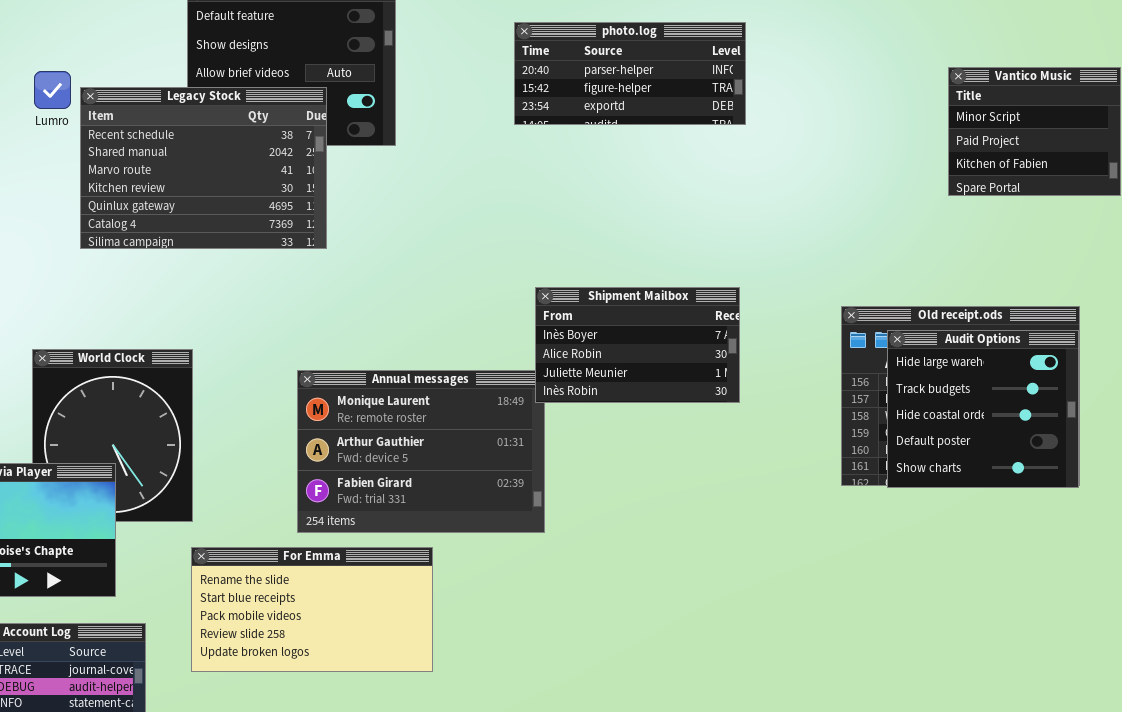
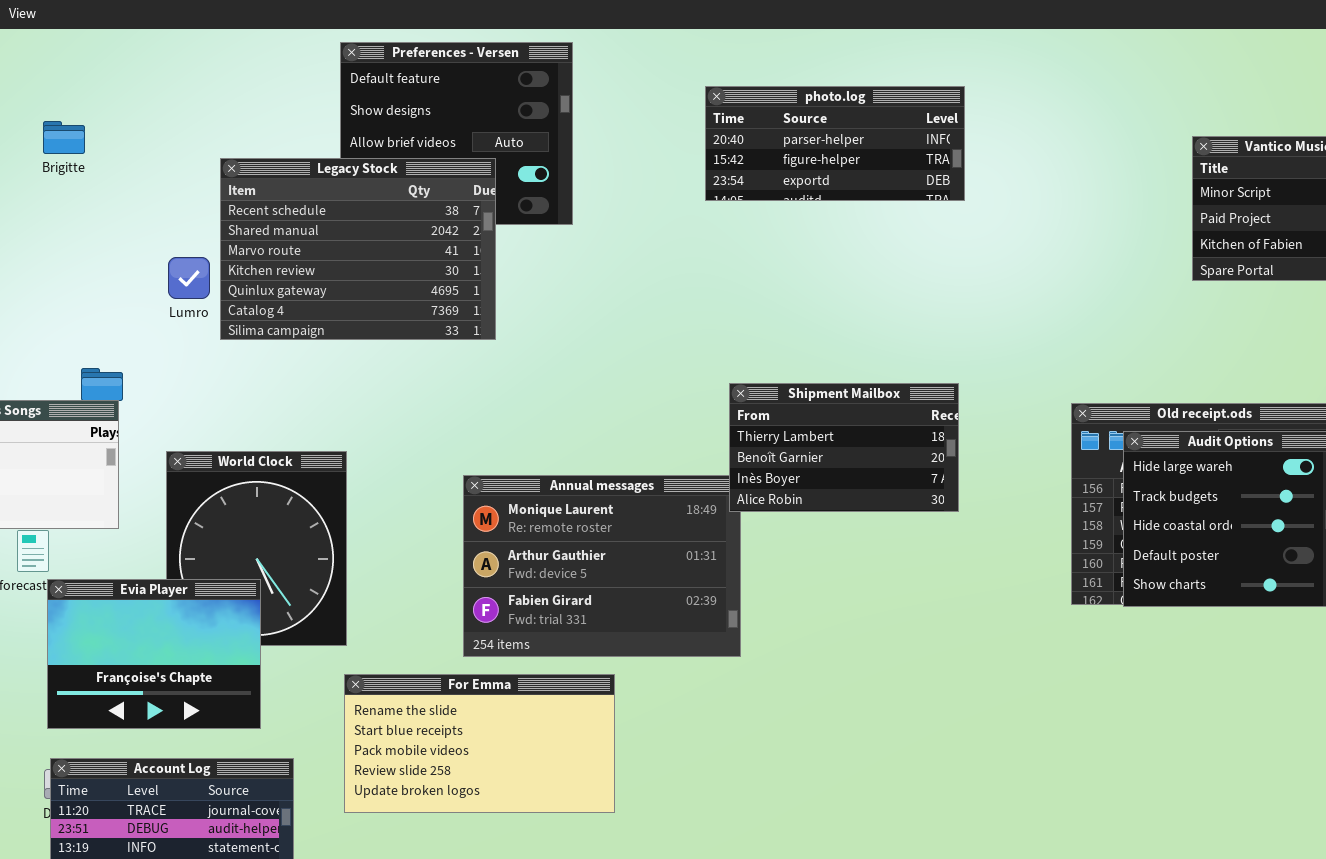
Lumro: [34,71,71,109] -> [168,257,210,299], moved
Shipment Mailbox: [535,287,740,403] -> [729,383,959,512], scrolled up 2 rows

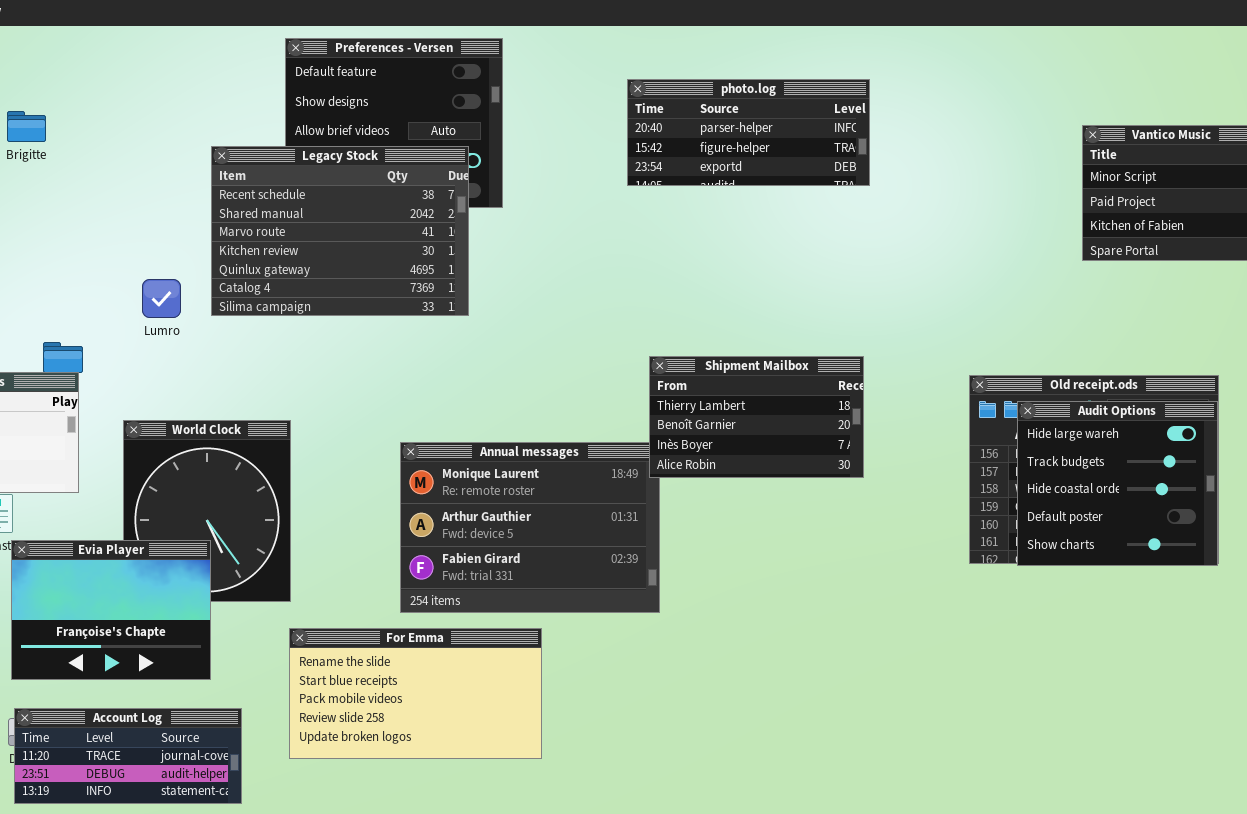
Legacy Stock: [220,158,496,340] -> [211,146,469,316], moved
Lumro: [168,257,210,299] -> [142,279,181,318], moved

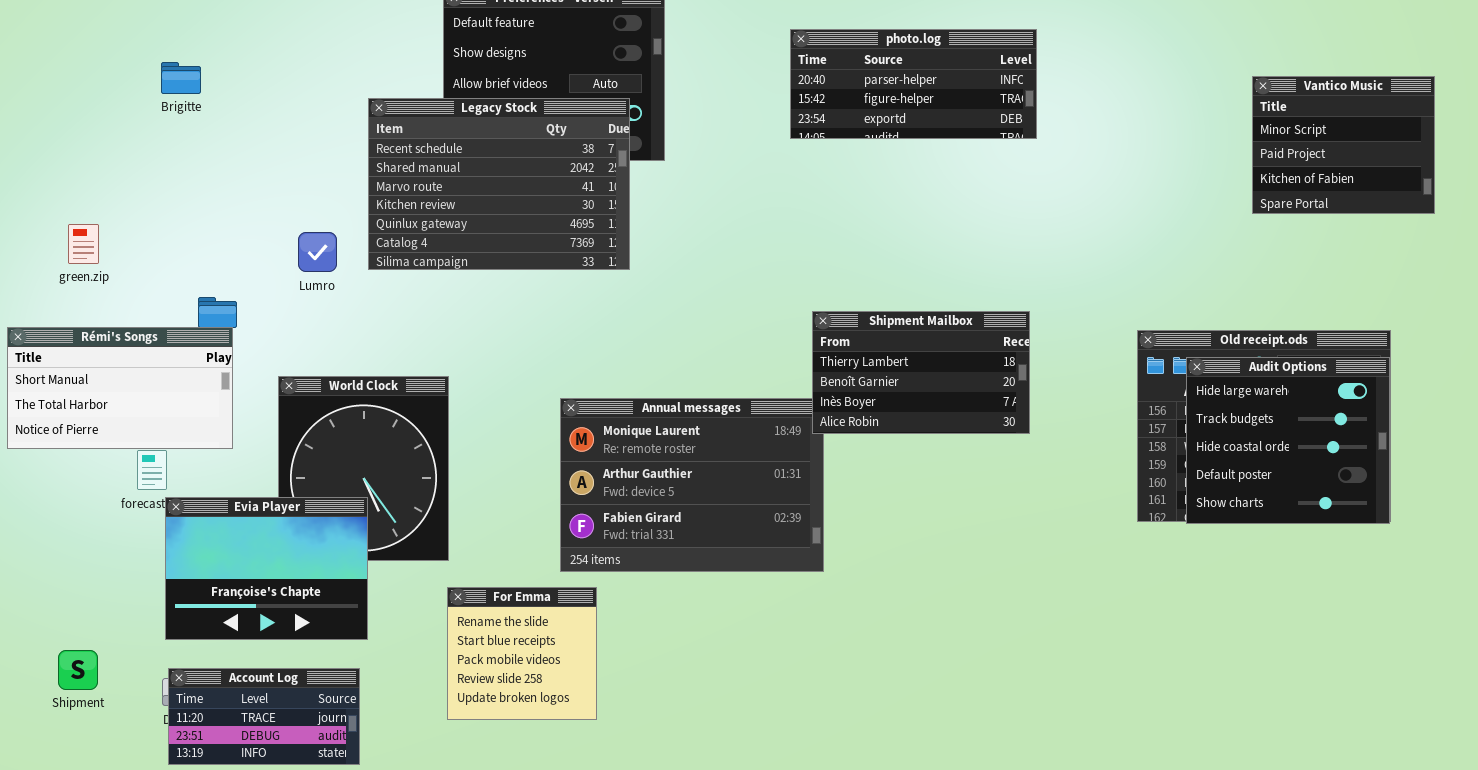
For Emma: [289,628,542,759] -> [447,587,597,720], resized
Account Log: [14,708,242,804] -> [168,668,360,765], resized

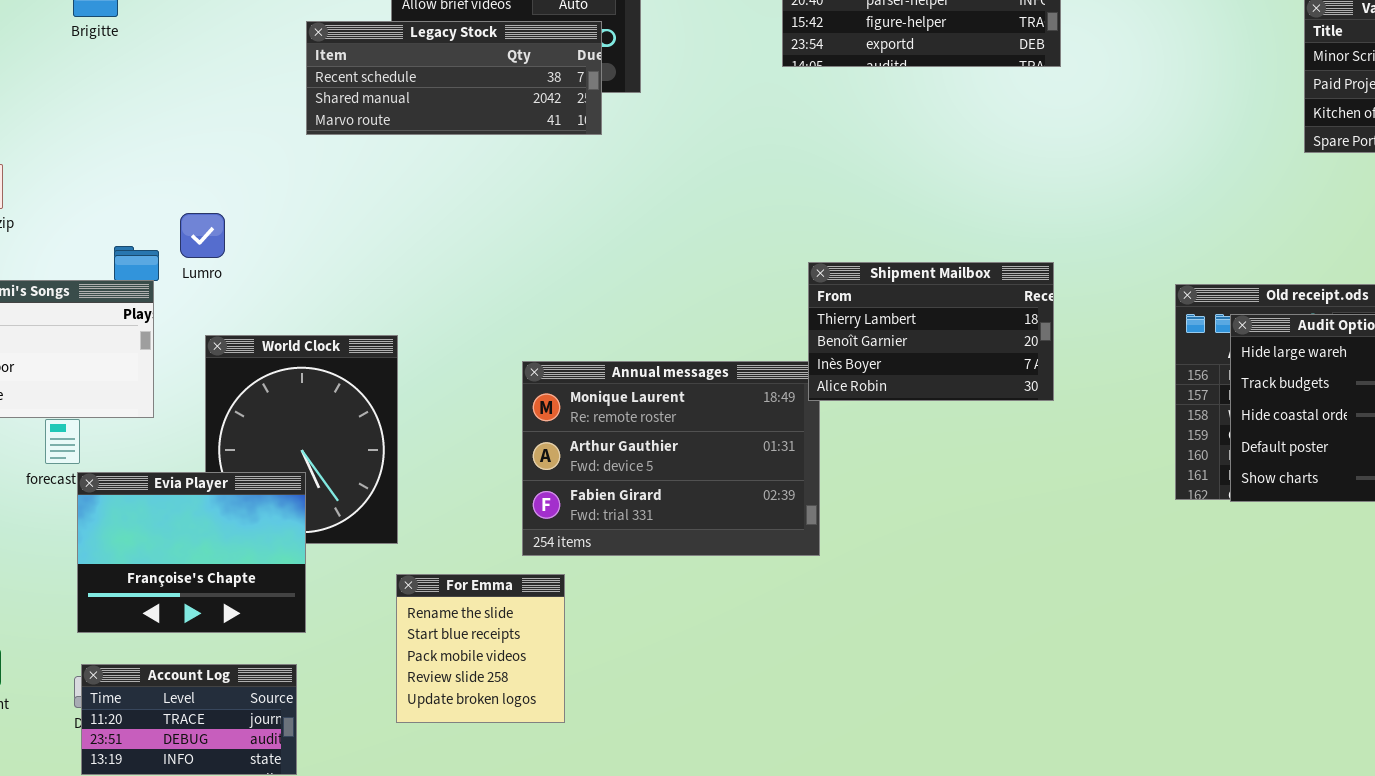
Legacy Stock: [368,98,630,270] -> [306,21,602,135], resized
Lumro: [298,232,337,272] -> [180,213,225,258], moved

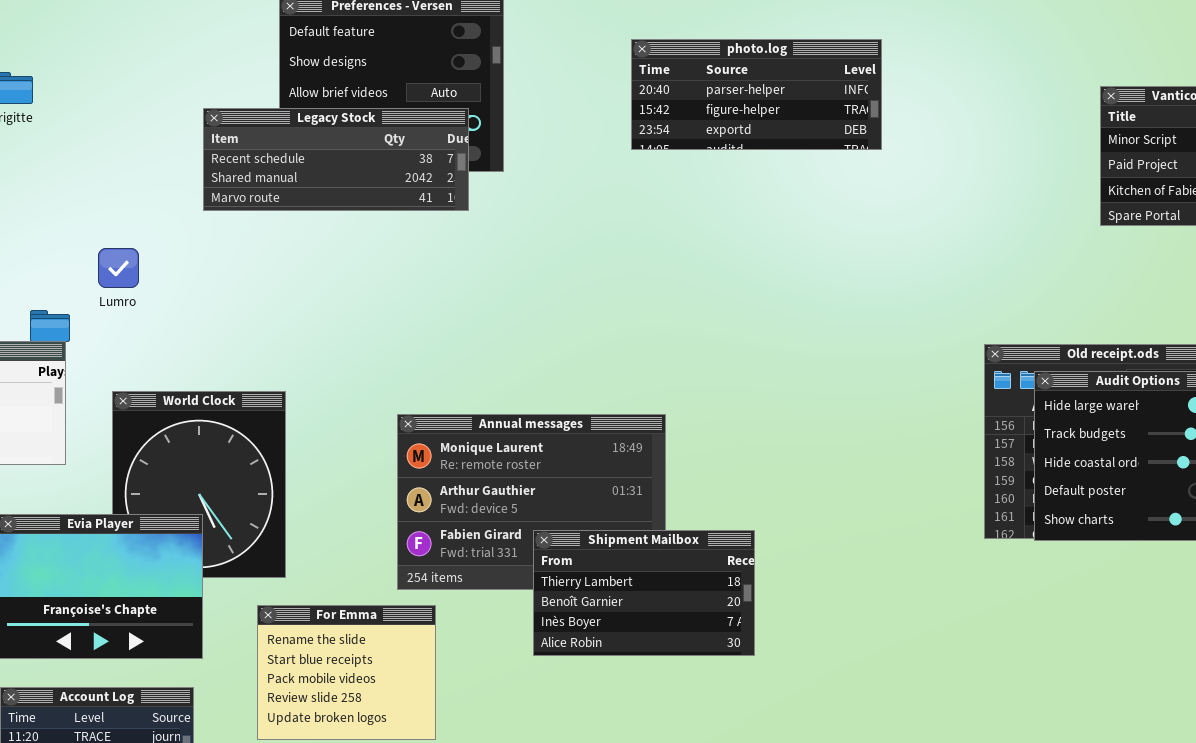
Lumro: [180,213,225,258] -> [98,248,139,288], moved
Shipment Mailbox: [808,262,1054,401] -> [533,530,755,656], moved
For Emma: [396,574,565,723] -> [257,605,436,740], resized

